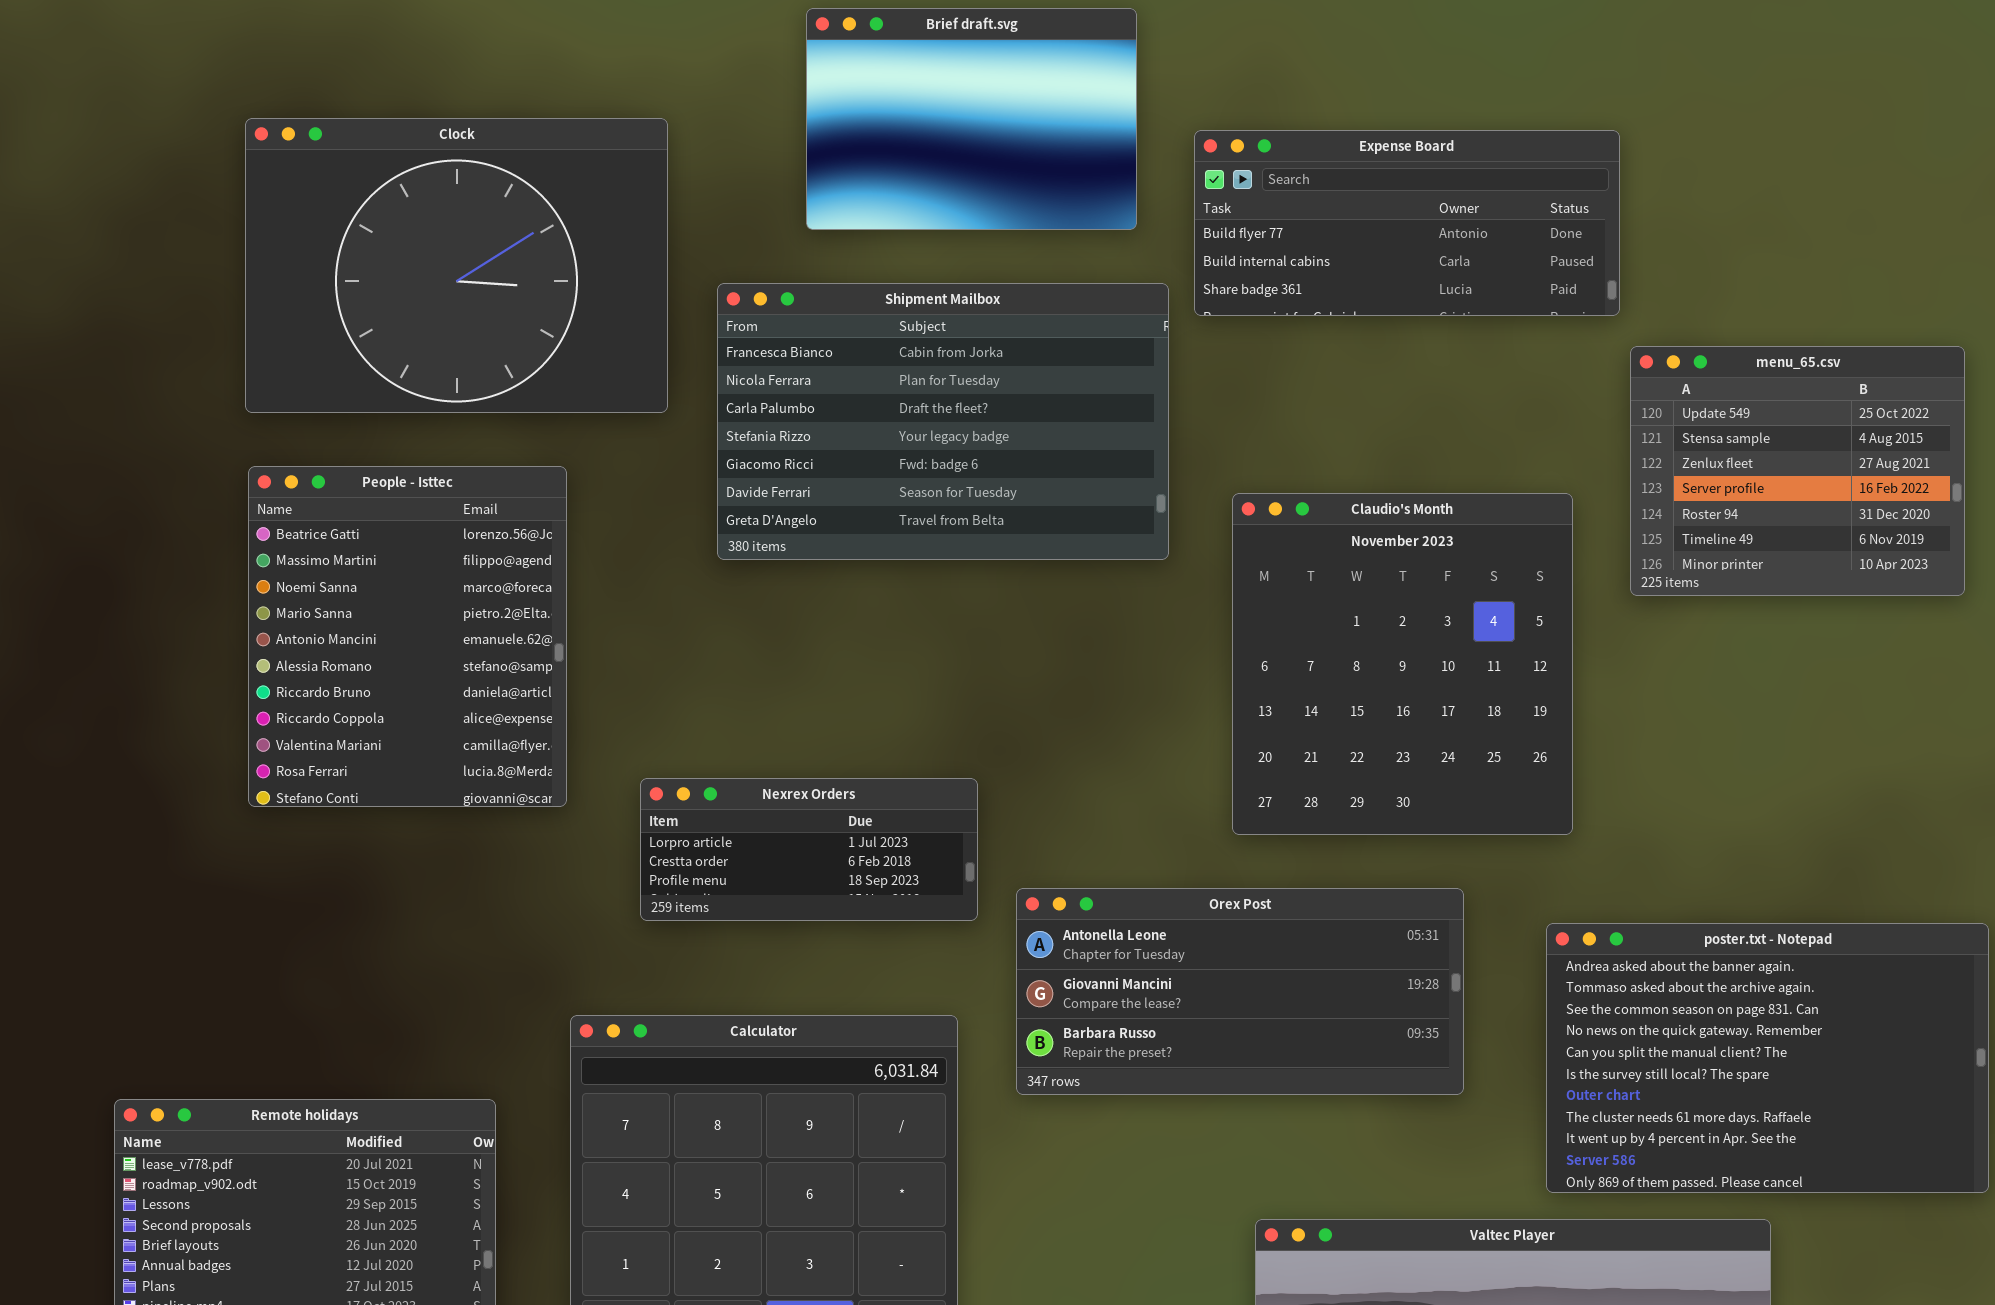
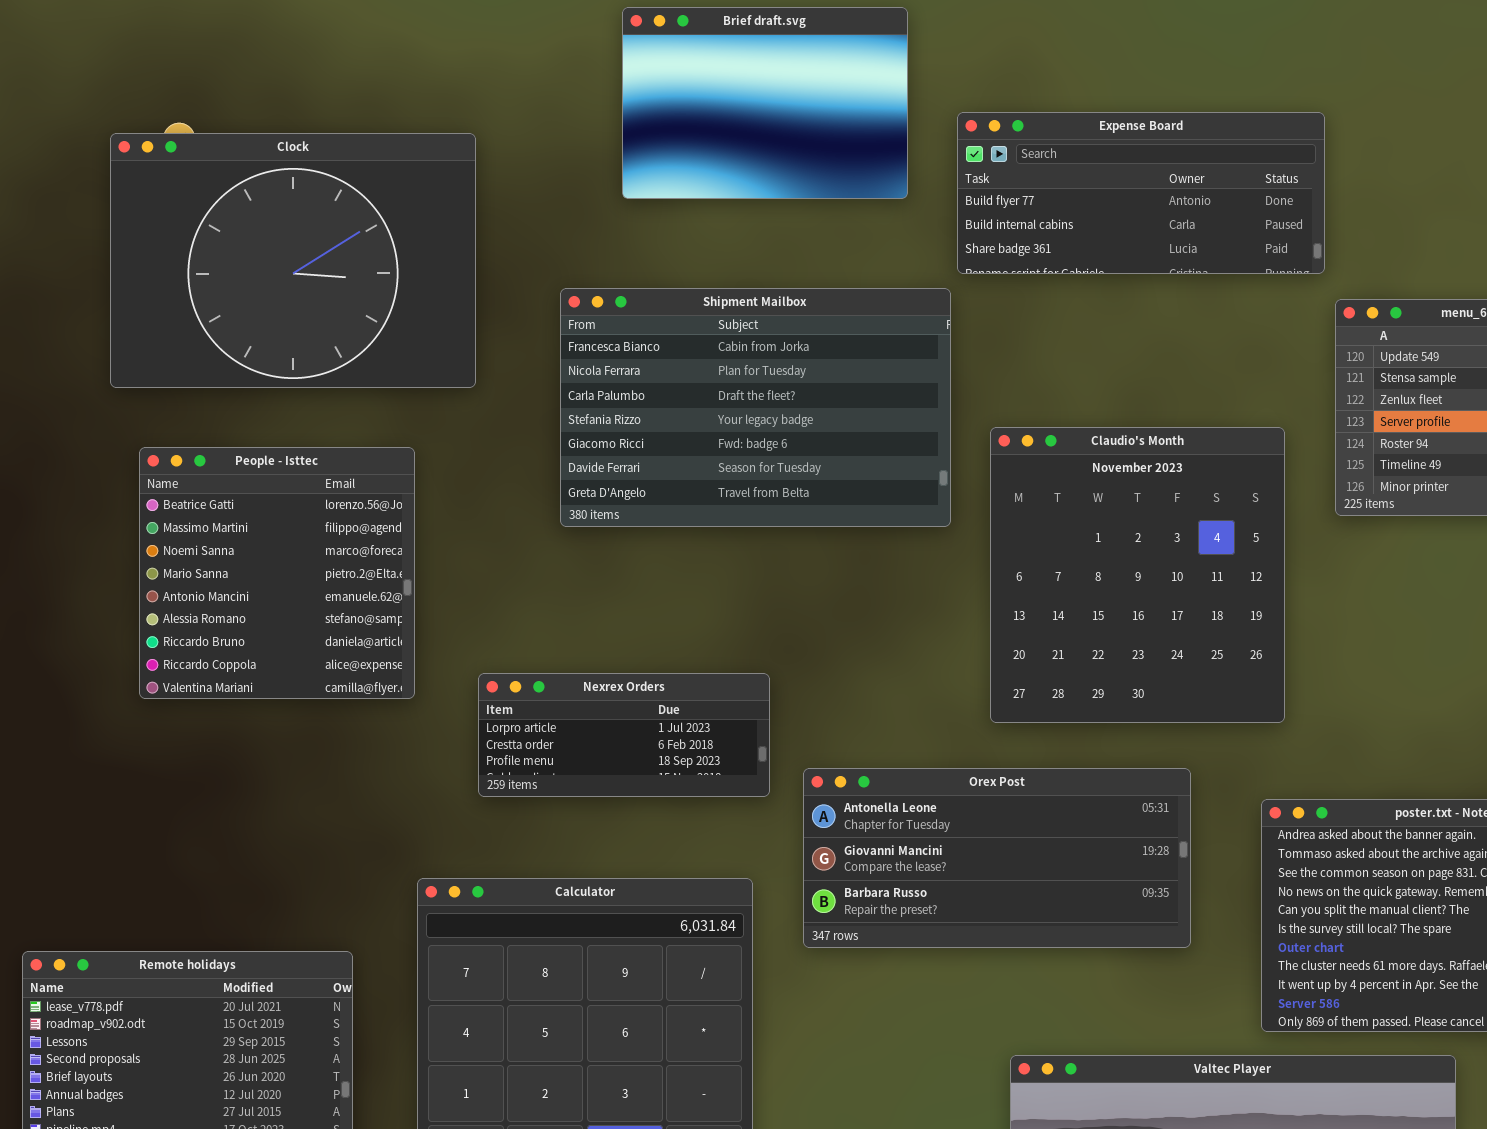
Clock: [245,118,668,413] -> [110,133,476,388], moved
Shipment Mailbox: [717,283,1169,560] -> [560,288,951,527], moved
People - Isttec: [248,466,567,807] -> [139,447,415,699], resized

